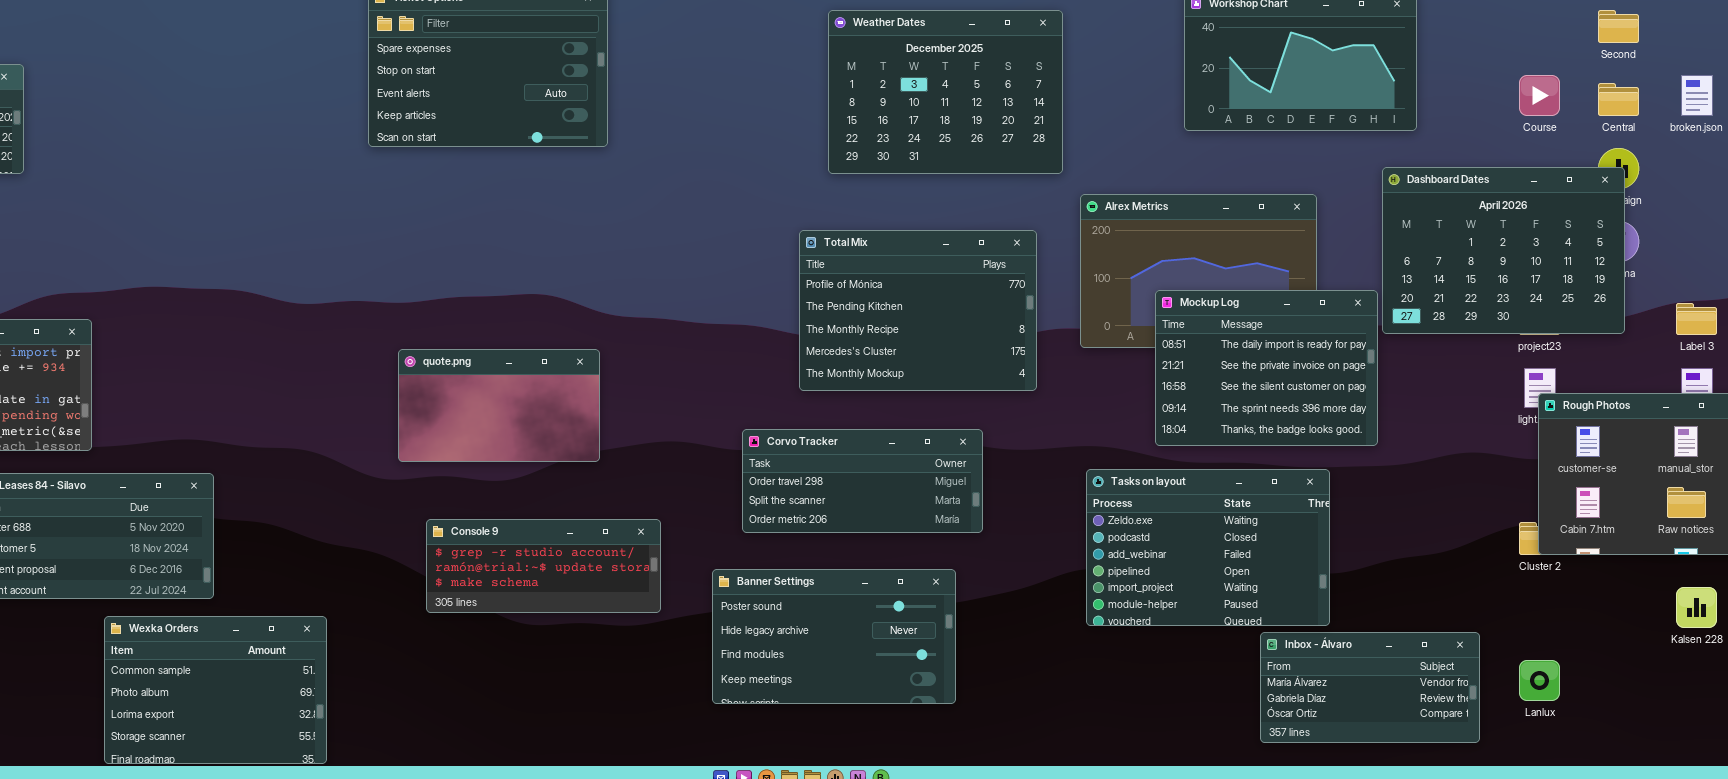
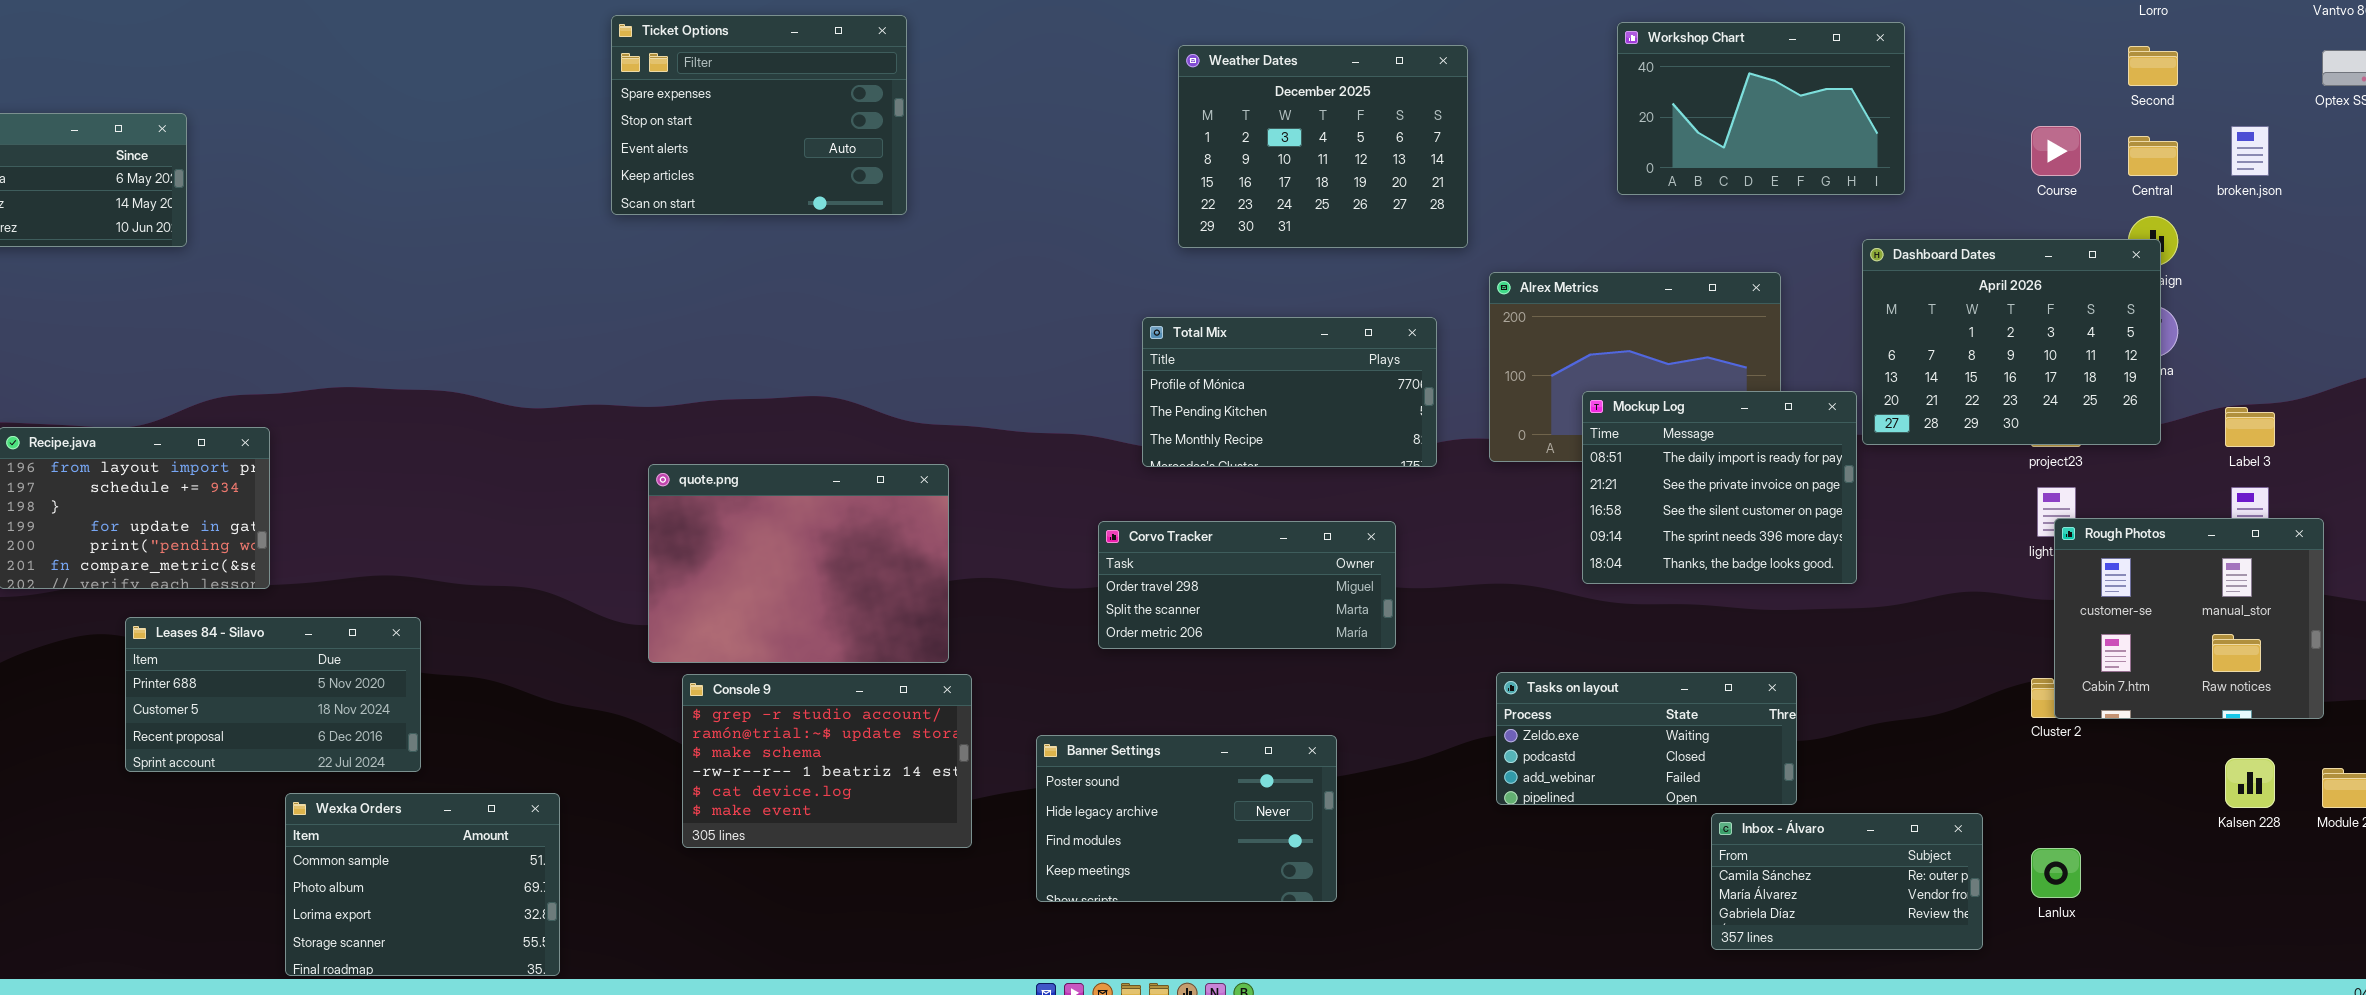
Total Mix: [799,230,1037,391] -> [1142,317,1437,467], resized
quote.png: [398,349,600,462] -> [648,464,949,663], resized
Corvo Tracker: [742,429,983,533] -> [1098,521,1396,649], moved
Tasks on layout: [1086,469,1330,626] -> [1496,672,1797,805], resized
Console 9: [426,519,661,613] -> [682,674,972,848], resized
Inbox - Álvaro: [1260,632,1480,743] -> [1711,813,1983,950], scrolled up 1 row

